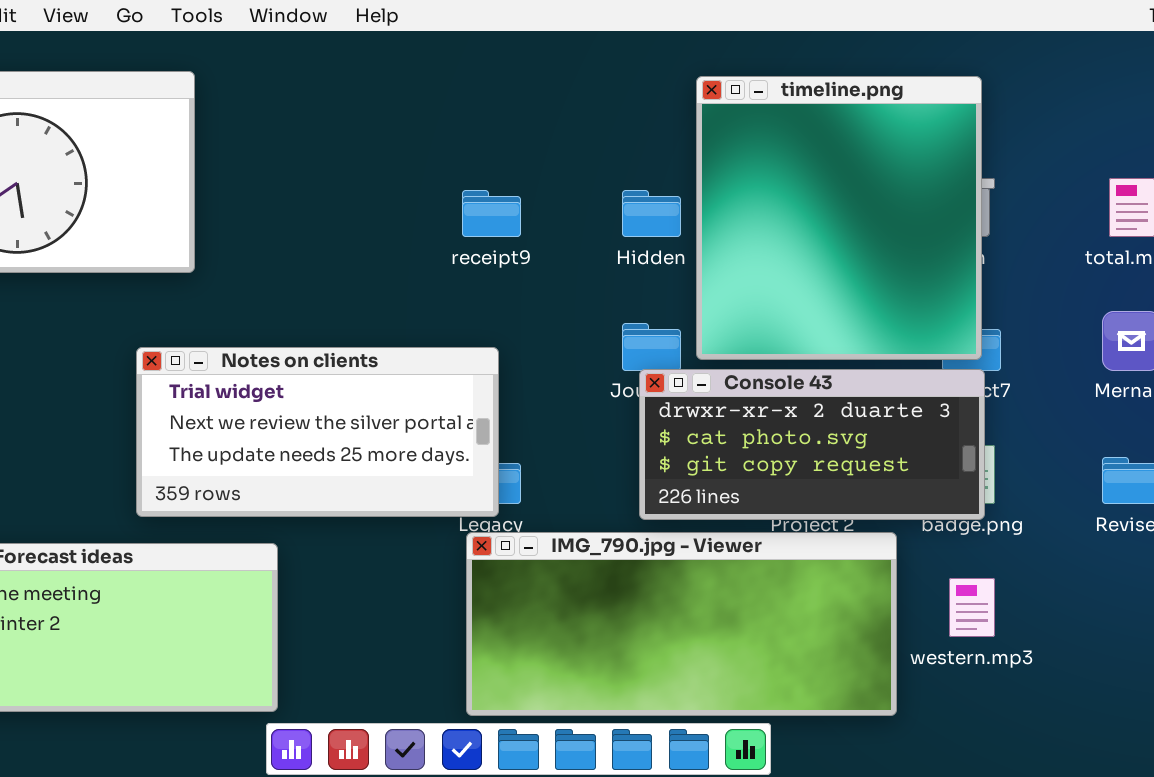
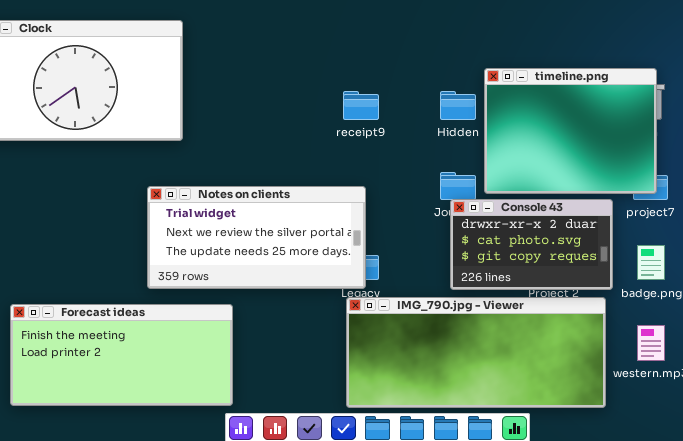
timeline.png: [696,76,982,360] -> [484,68,657,194], resized
Console 43: [639,369,985,520] -> [450,199,613,290], resized

